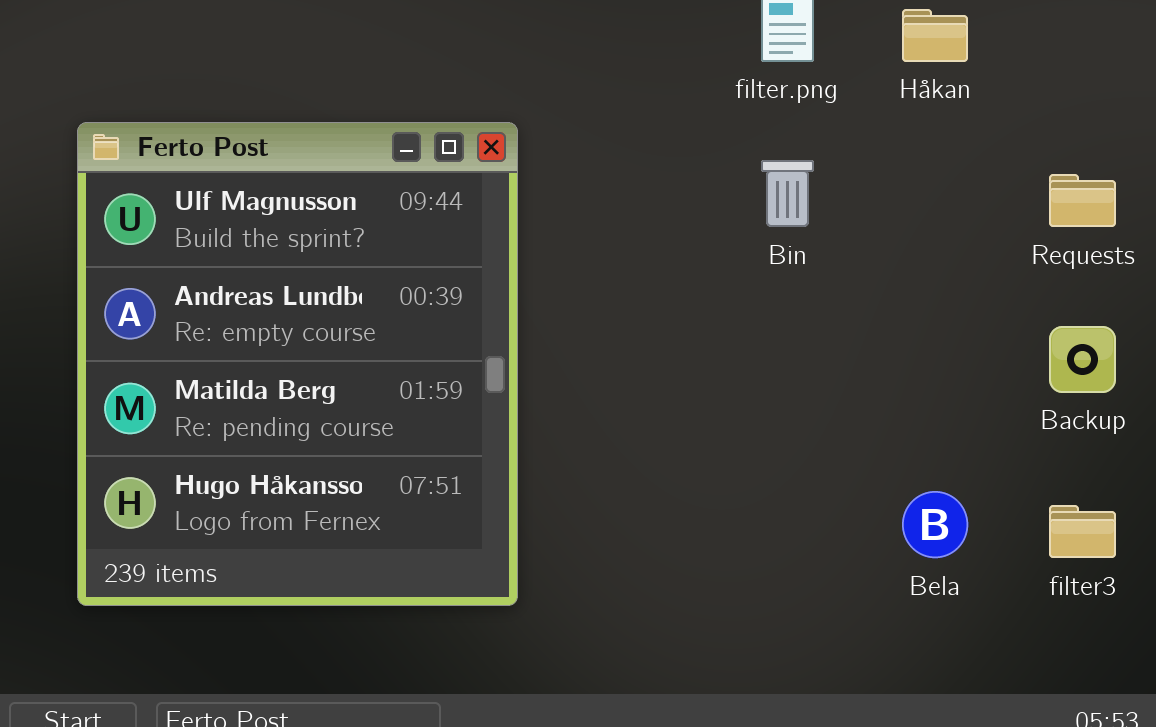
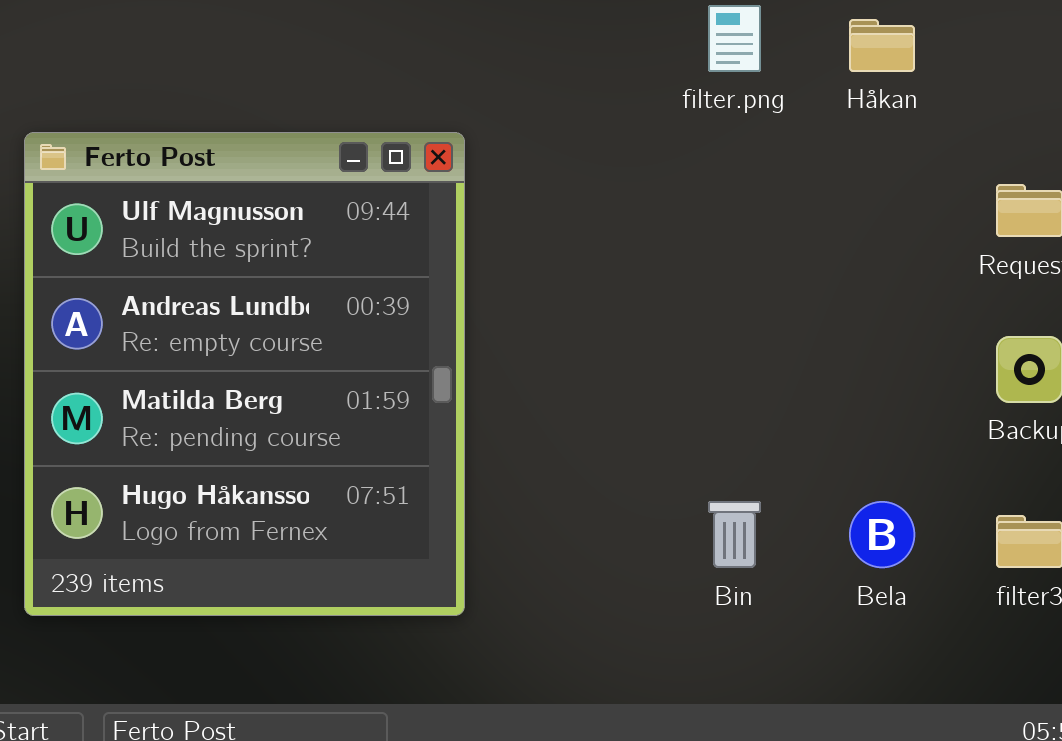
Bin: [761,160,814,227] -> [708,501,761,568], moved

